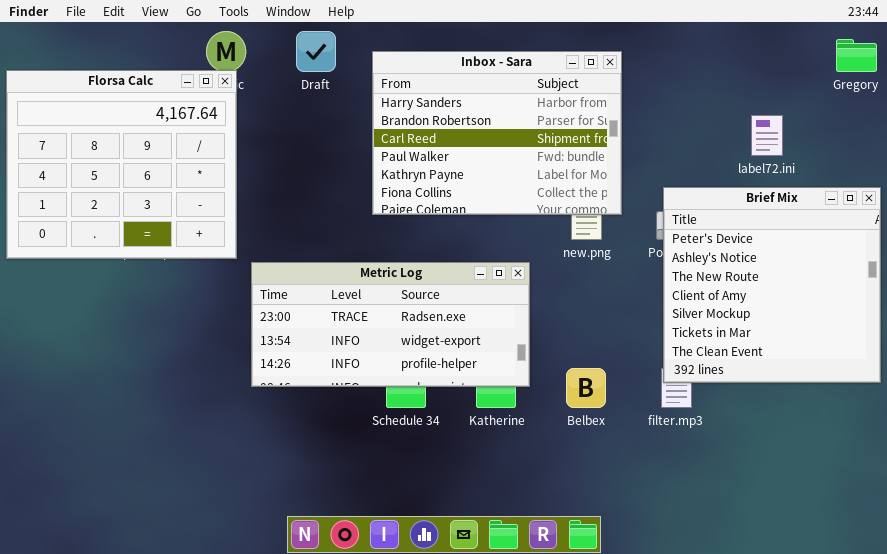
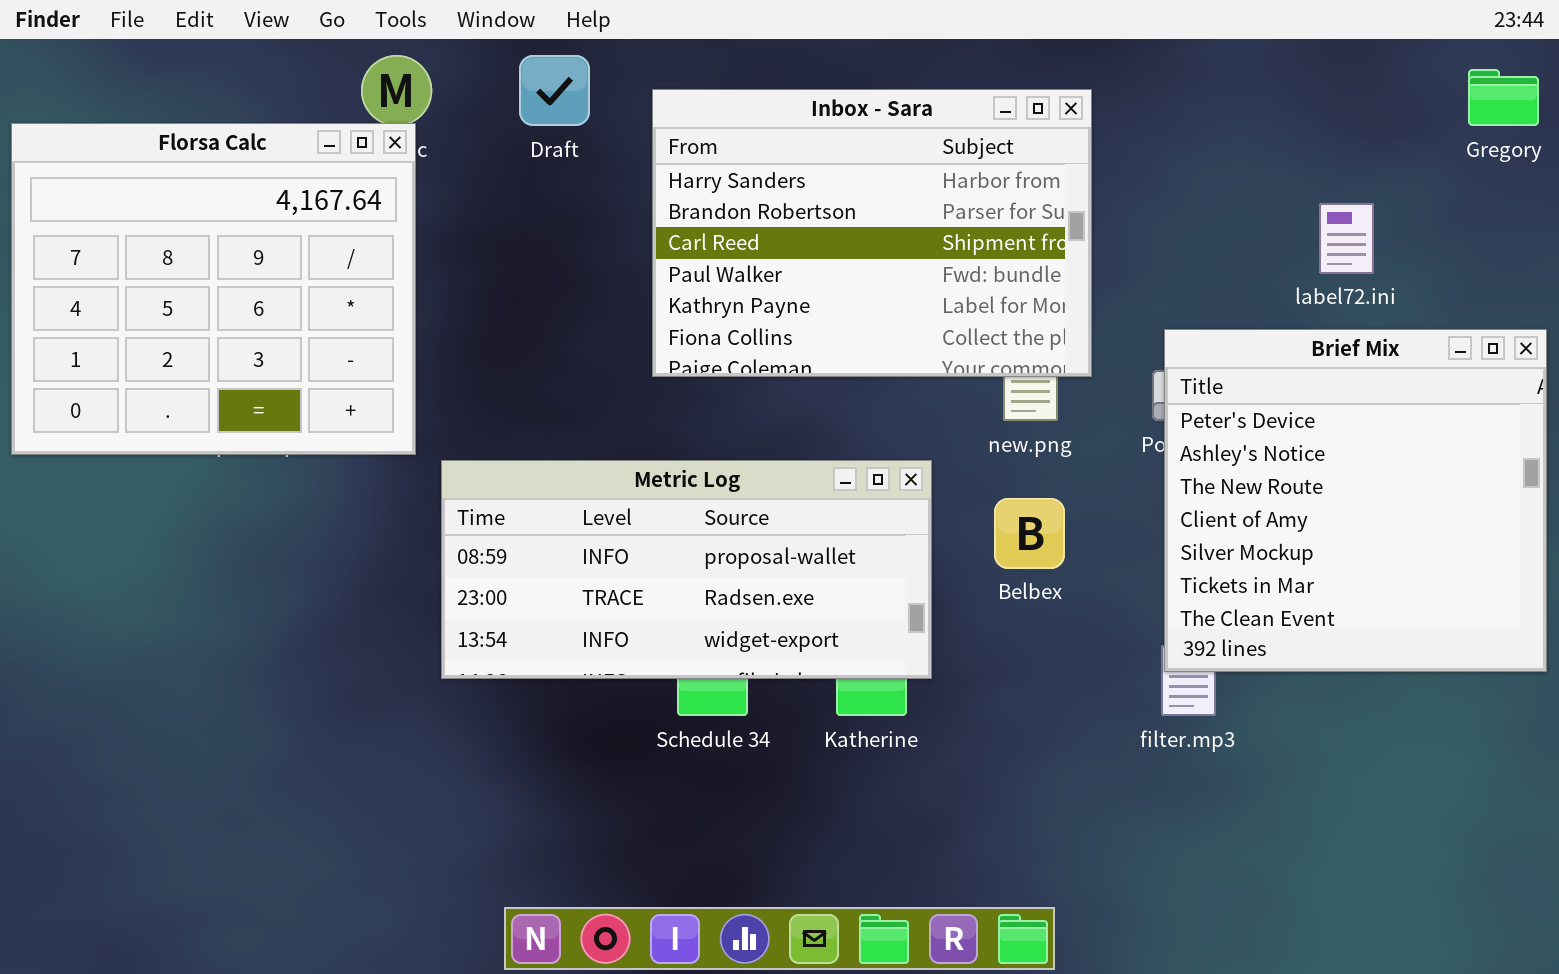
Metric Log: [251,262,530,387] -> [441,460,932,679], scrolled up 1 row
Belbex: [566,368,606,408] -> [994,498,1065,569], moved

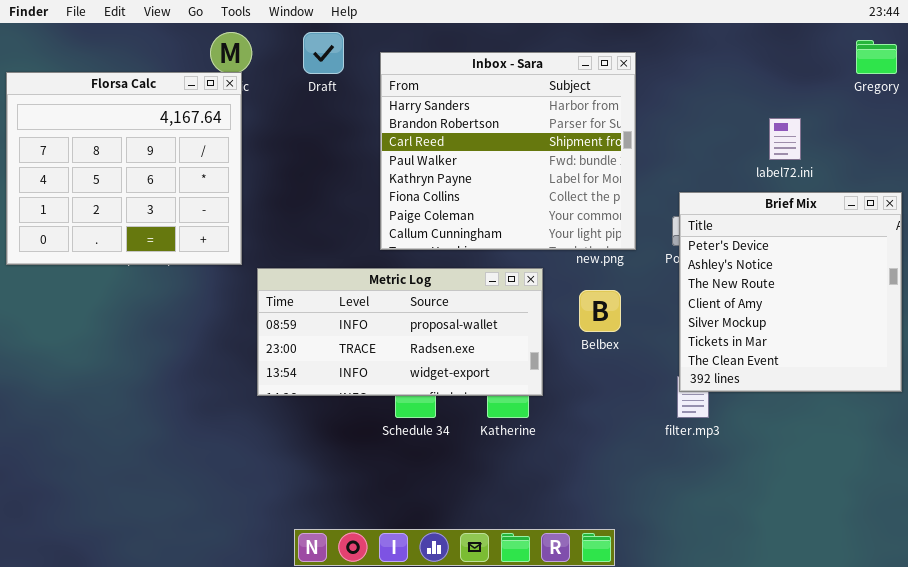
Inbox - Sara: [652,89,1092,377] -> [380,52,636,250], resized

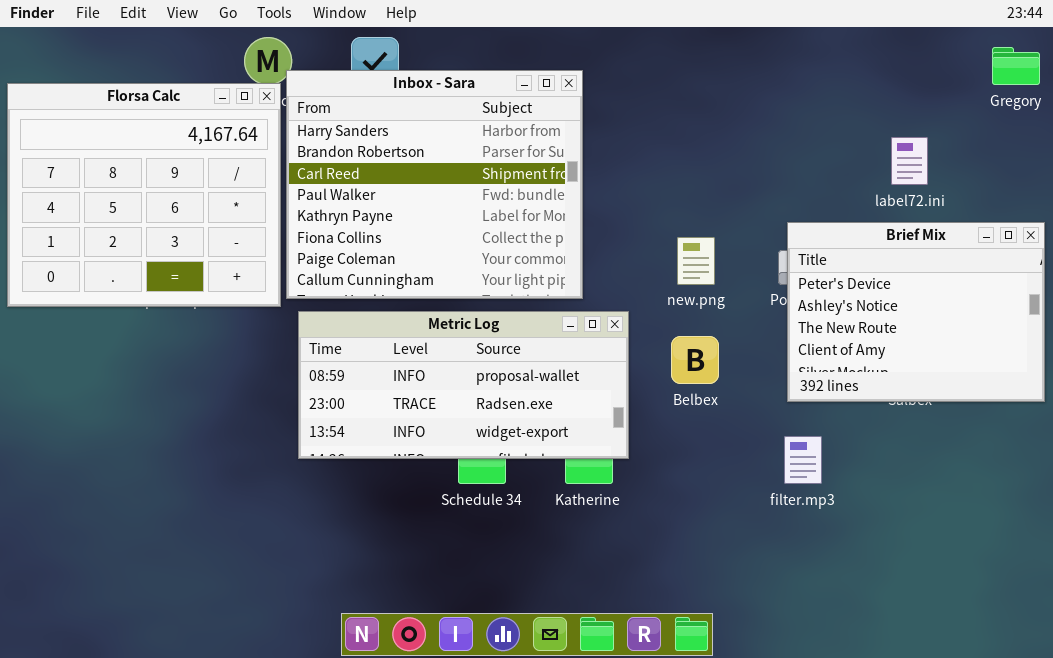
Inbox - Sara: [380,52,636,250] -> [286,70,583,299], moved
Brief Mix: [679,192,902,392] -> [787,222,1045,402], resized

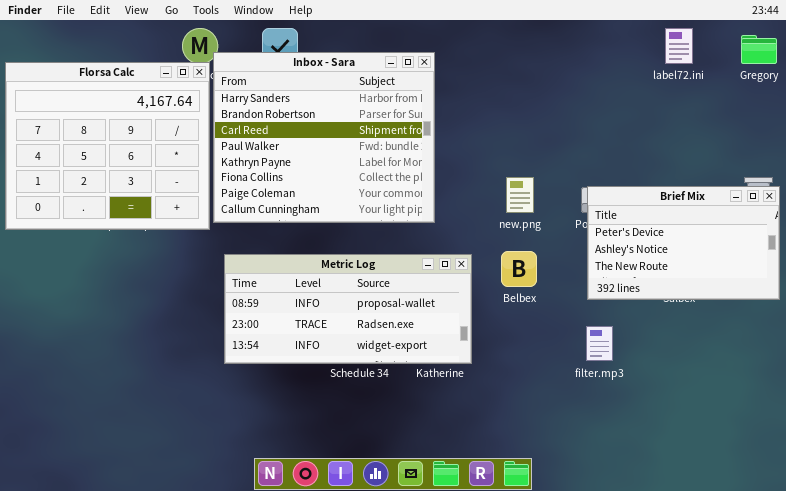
label72.ini: [891,137,928,185] -> [665,28,693,64], moved
Brief Mix: [787,222,1045,402] -> [587,186,780,300], resized
Metric Log: [298,311,629,459] -> [224,254,472,364], moved

